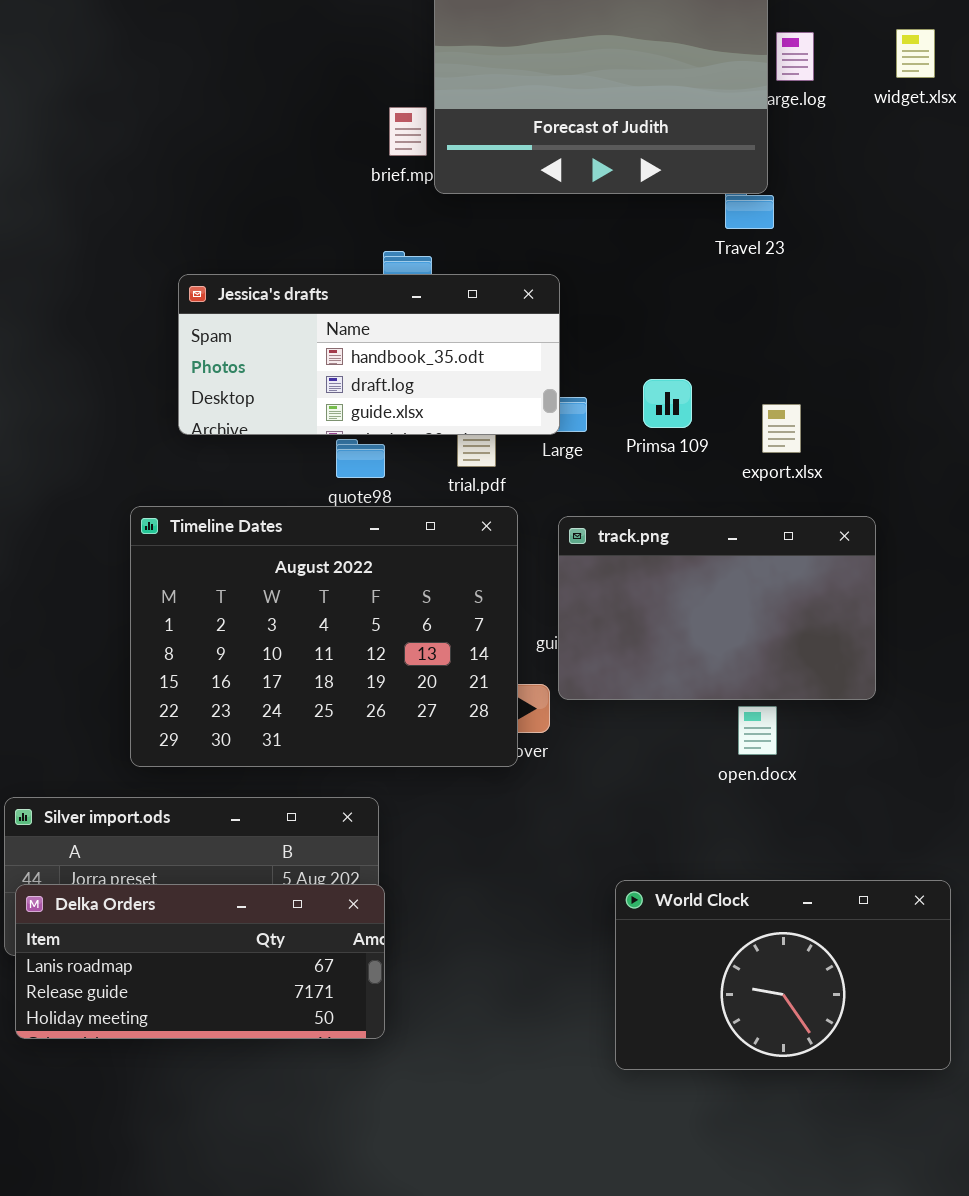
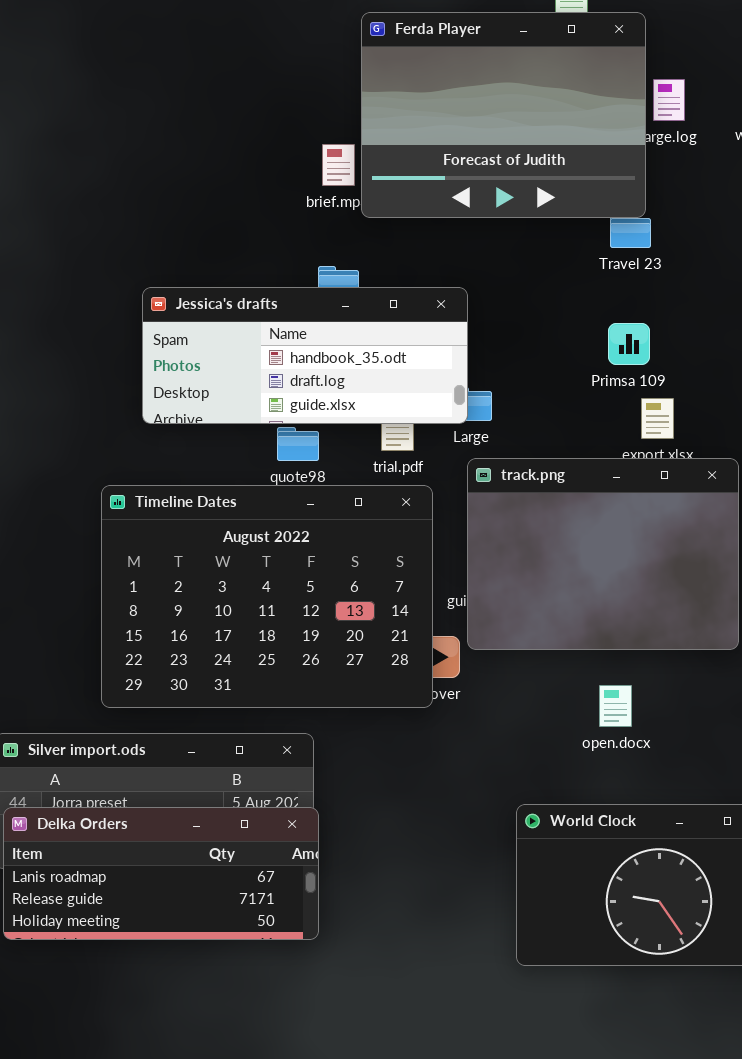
Primsa 109: [643,379,692,428] -> [608,323,650,365], moved
track.png: [558,516,876,700] -> [467,458,739,650], resized
open.docx: [738,706,777,755] -> [599,685,632,727], moved

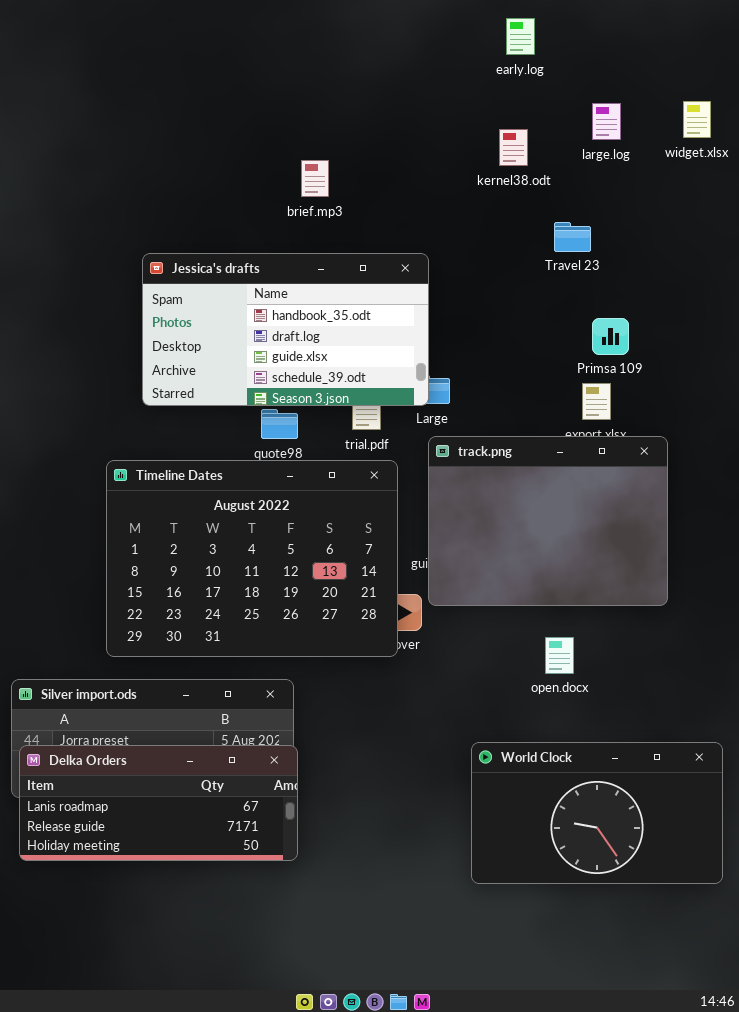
Ferda Player: [361,12,646,218] -> none, closed
Jessica's drafts: [142,287,468,424] -> [142,253,429,406], resized
Primsa 109: [608,323,650,365] -> [592,318,629,355], moved

